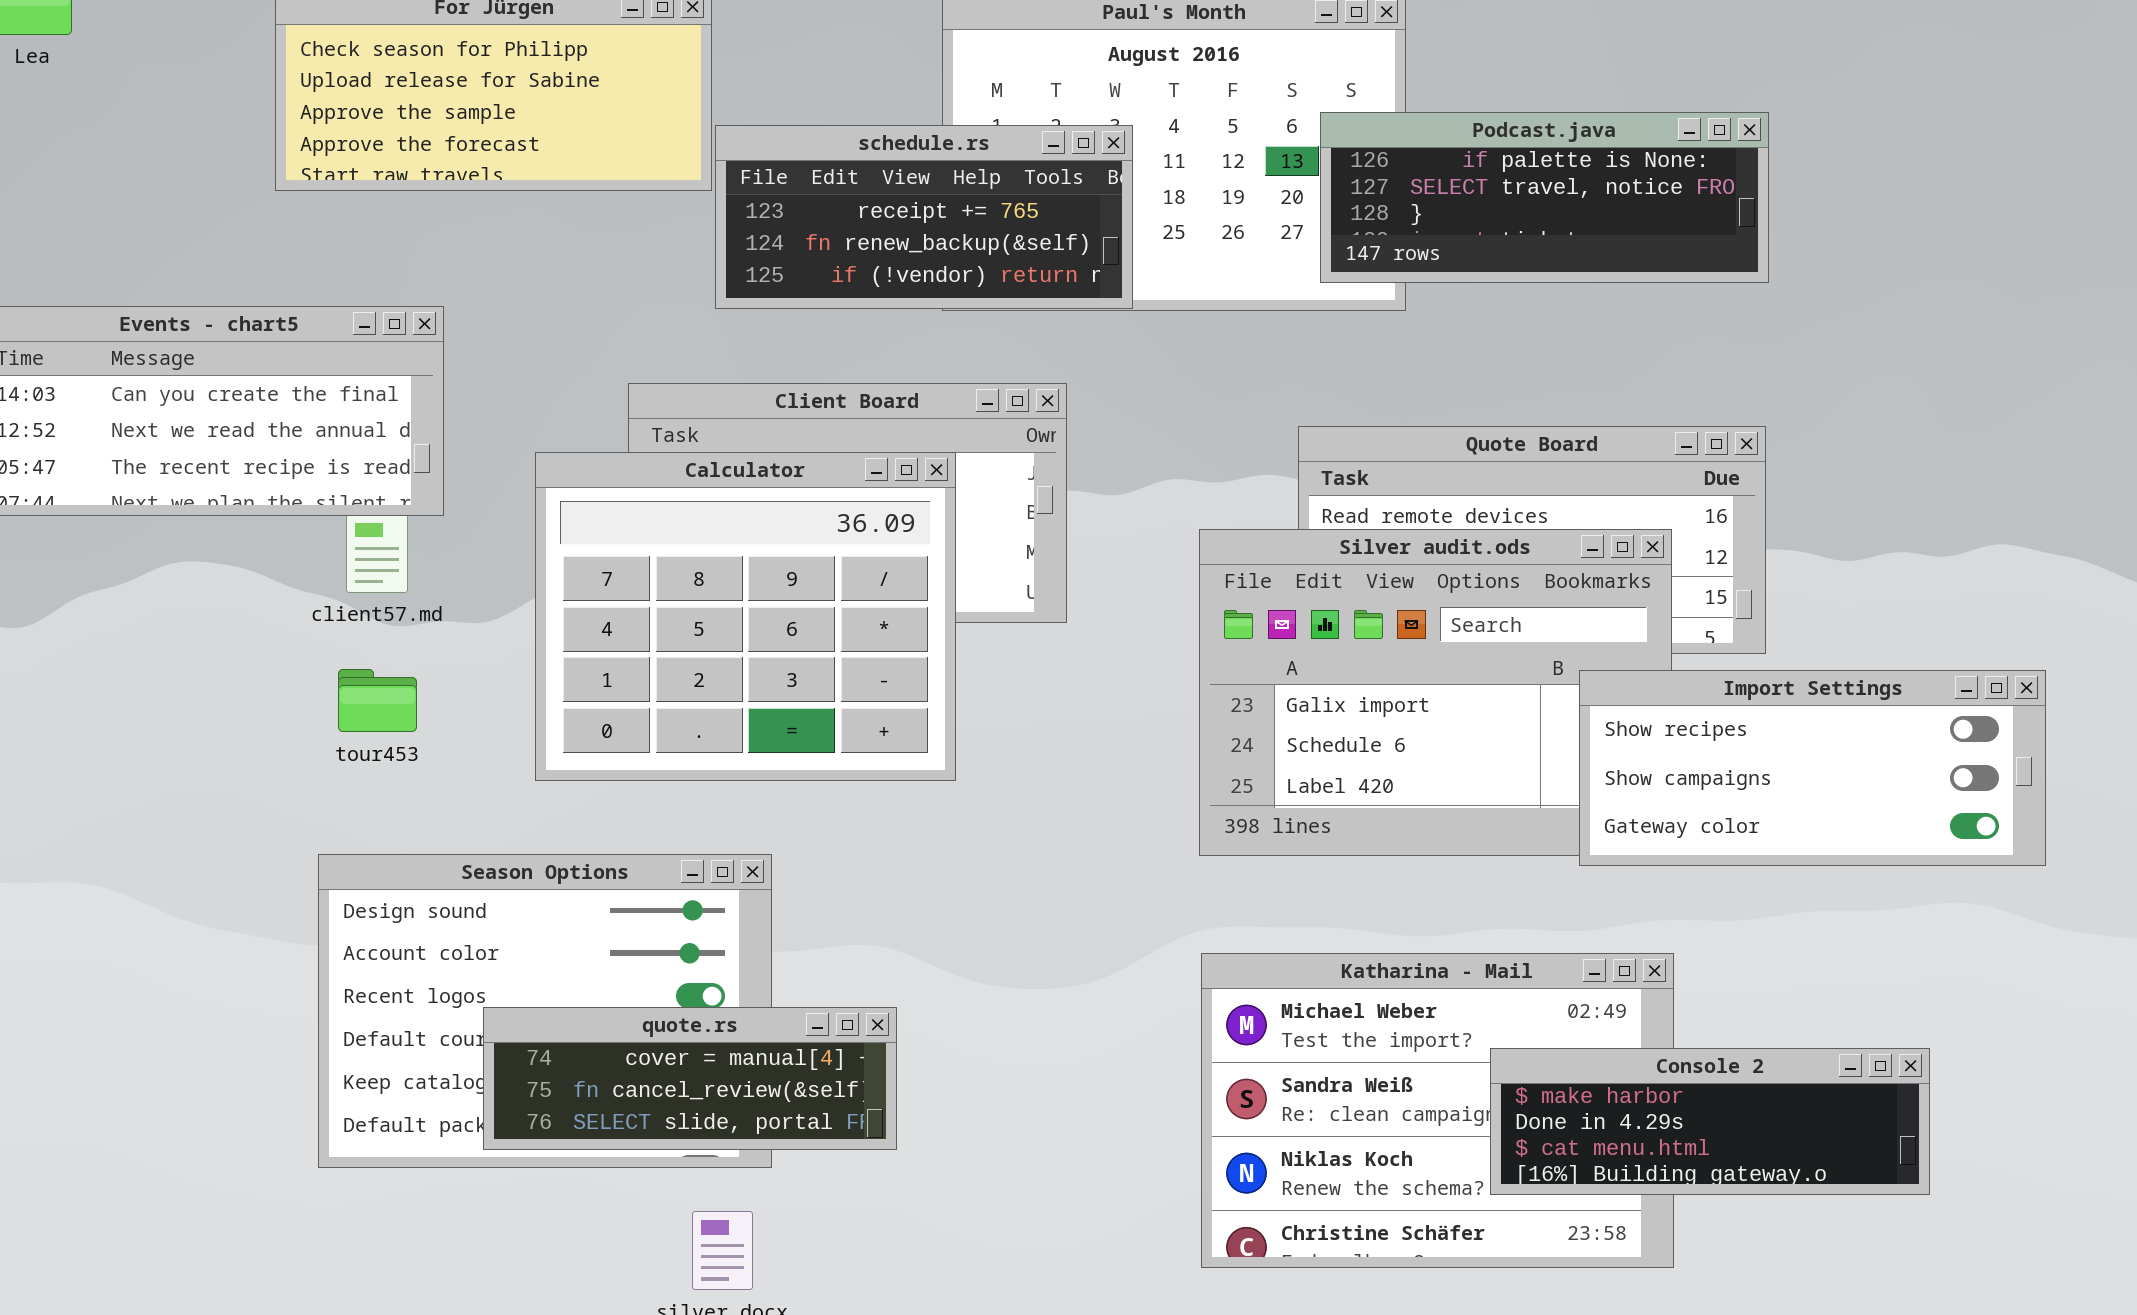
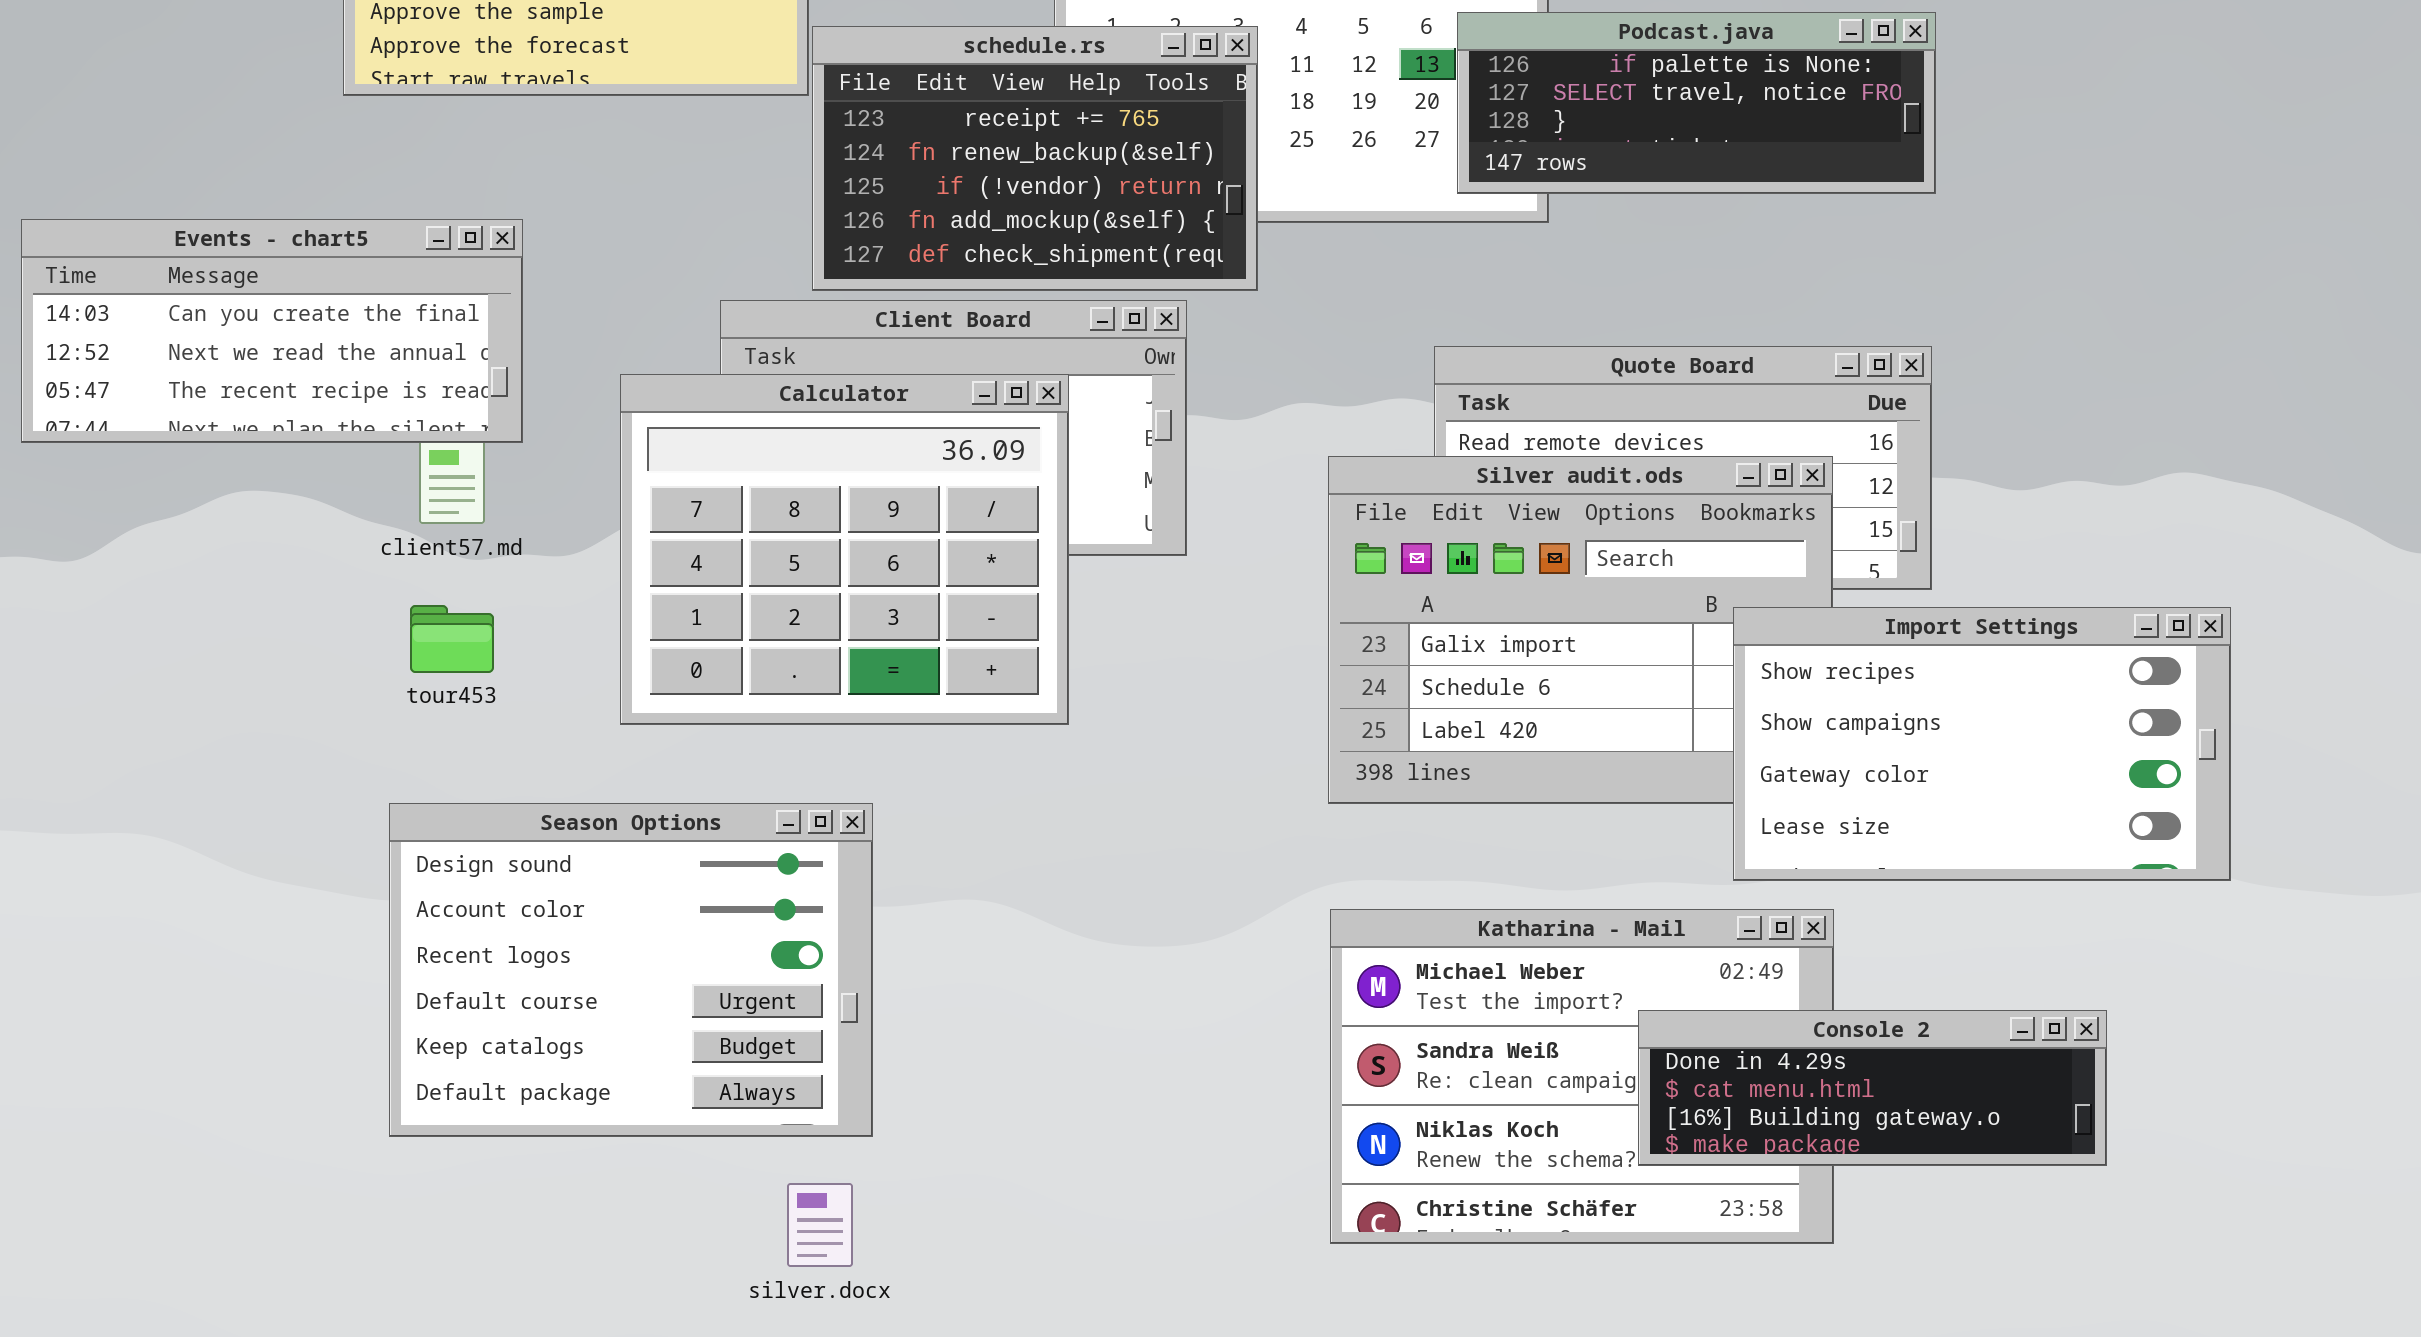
schedule.rs: [715,125,1133,309] -> [812,26,1258,291], resized
Import Settings: [1579,670,2046,866] -> [1733,607,2231,881], resized
quote.rs: [483,1007,897,1150] -> none, closed
Console 2: [1490,1048,1930,1195] -> [1638,1010,2107,1166], scrolled down 1 row

